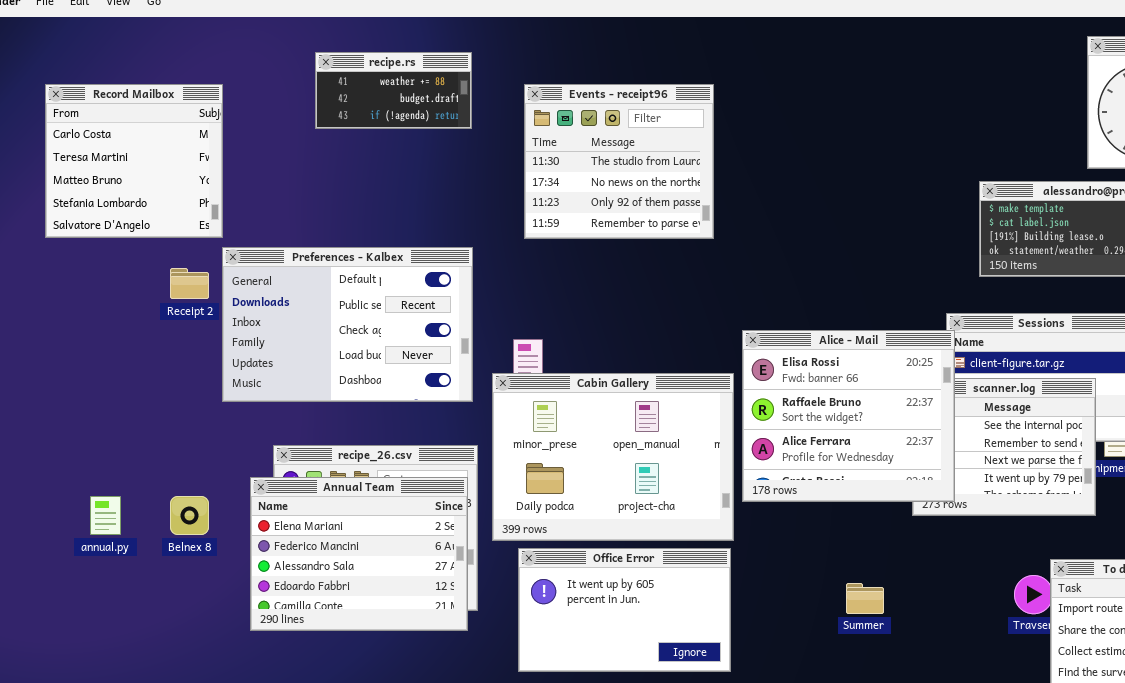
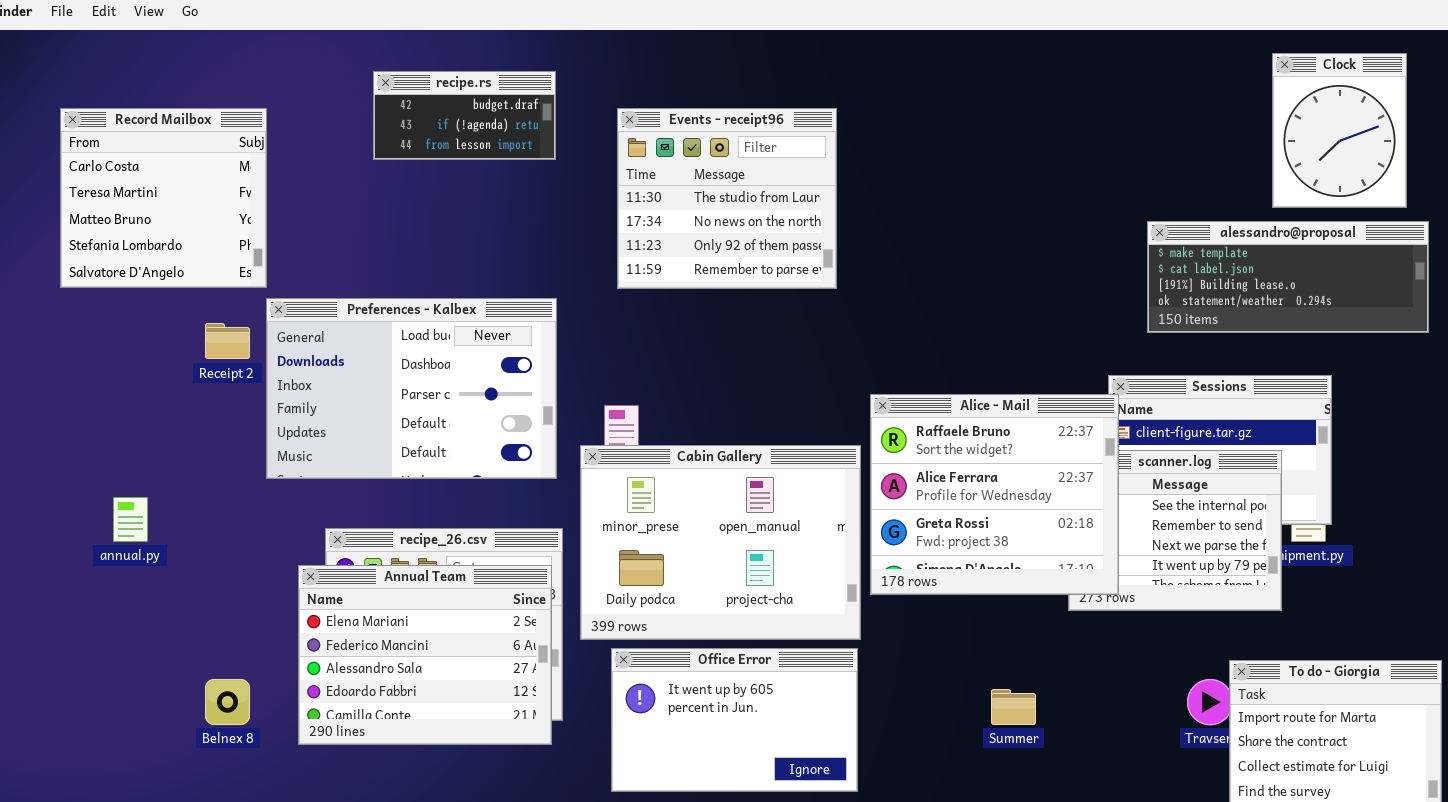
recipe.rs: [315,52,472,129] -> [373,71,556,160], scrolled down 1 row
Preferences - Kalbex: [222,247,473,402] -> [266,298,557,479], scrolled down 3 rows
Alice - Mail: [742,330,955,502] -> [870,394,1119,595], scrolled down 1 row
annual.py: [90,496,121,535] -> [113,497,148,542], moved
Belnex 8: [170,496,209,535] -> [205,679,250,725], moved

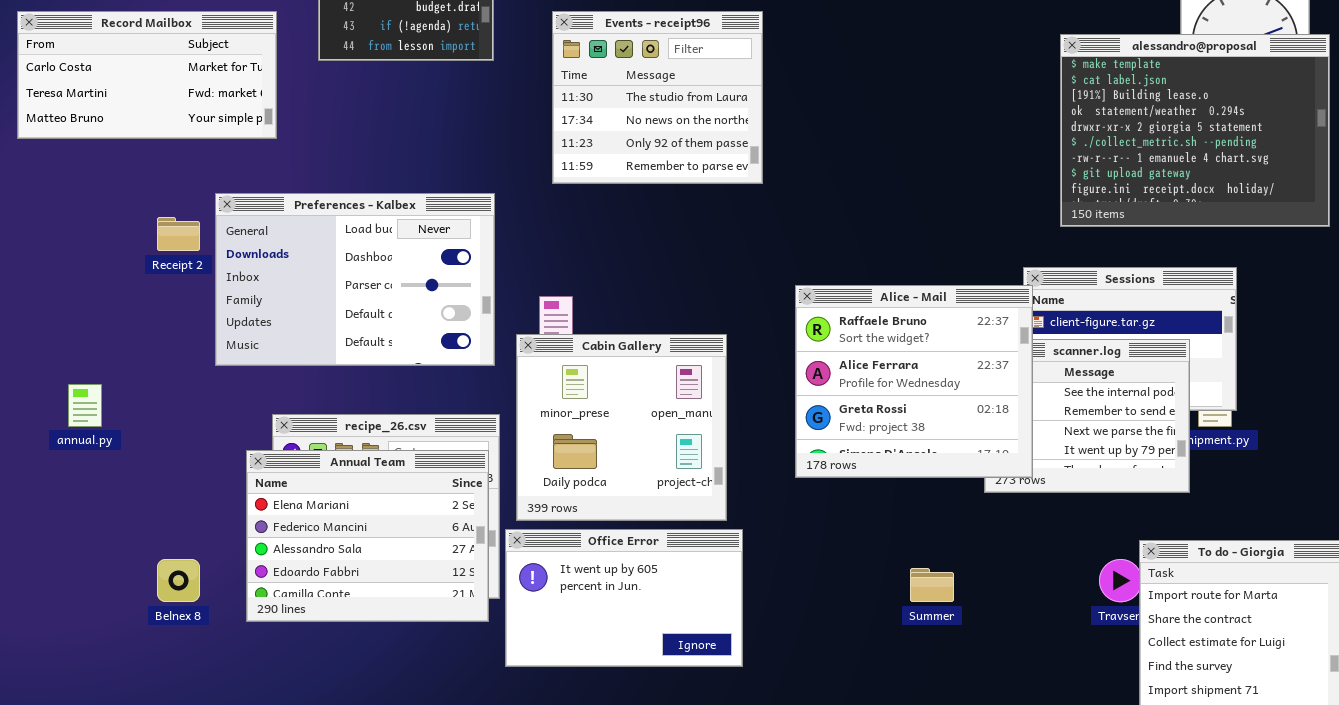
Record Mailbox: [60,108,267,288] -> [17,11,277,139], resized
alessandro@proposal: [1147,221,1429,333] -> [1060,34,1330,227], resized
Cabin Gallery: [580,445,861,640] -> [516,334,727,521], resized
Office Error: [611,648,858,792] -> [505,529,743,667], moved

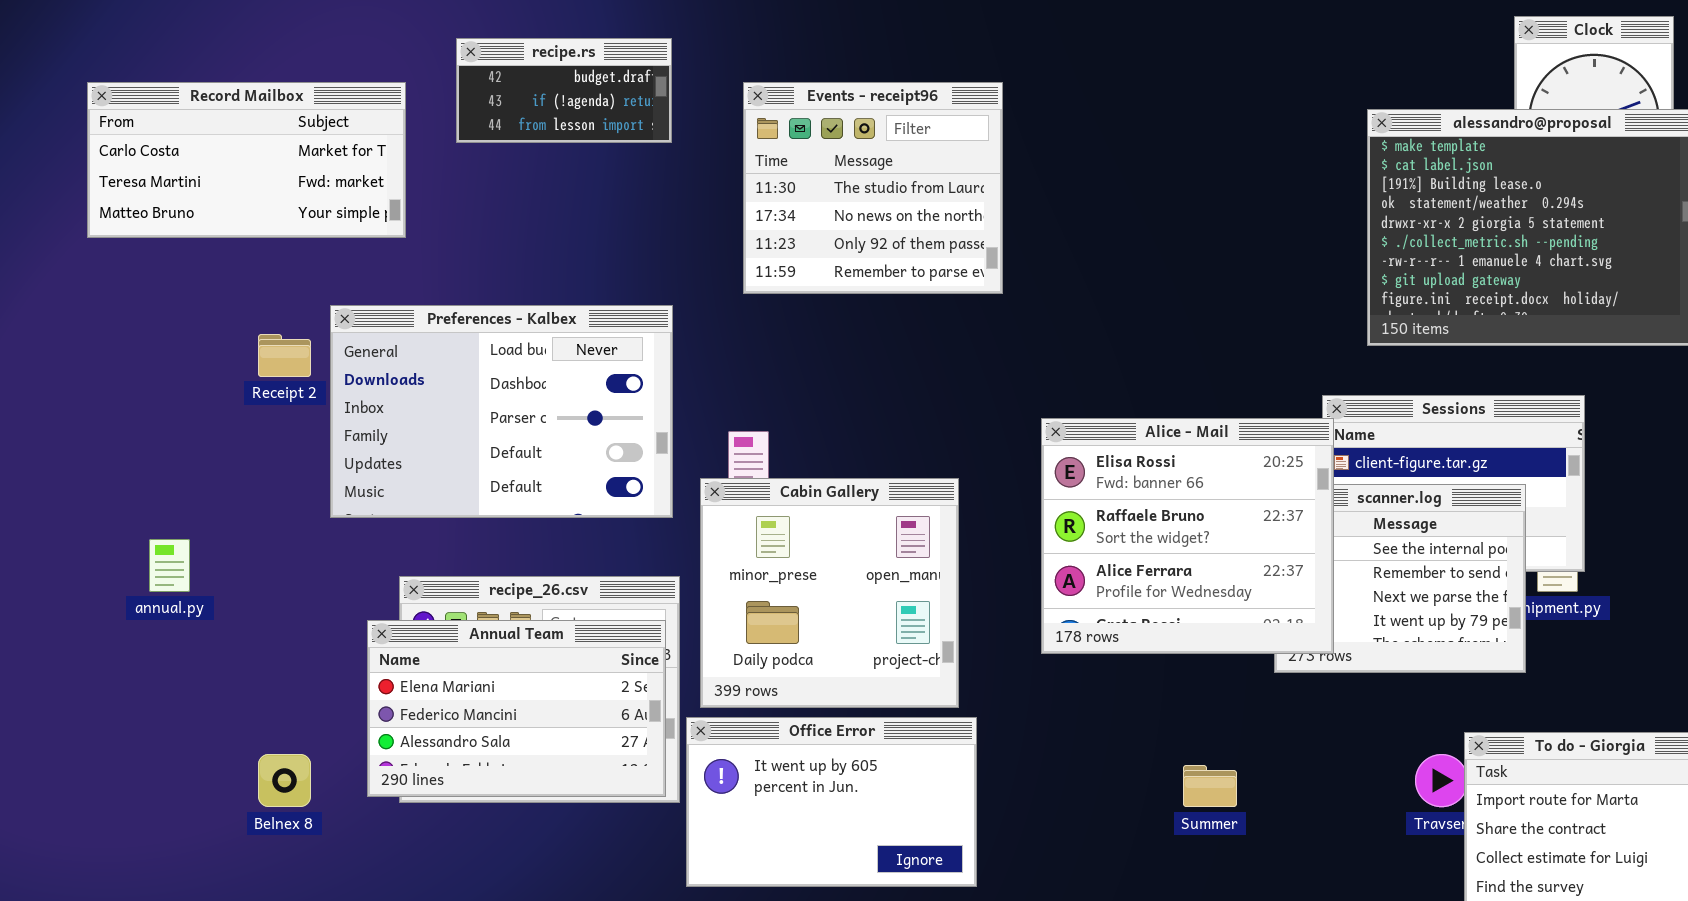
Alice - Mail: [795,285,1033,478] -> [1041,418,1334,654], scrolled up 1 row
Annual Team: [246,450,489,622] -> [367,620,666,797], resized

